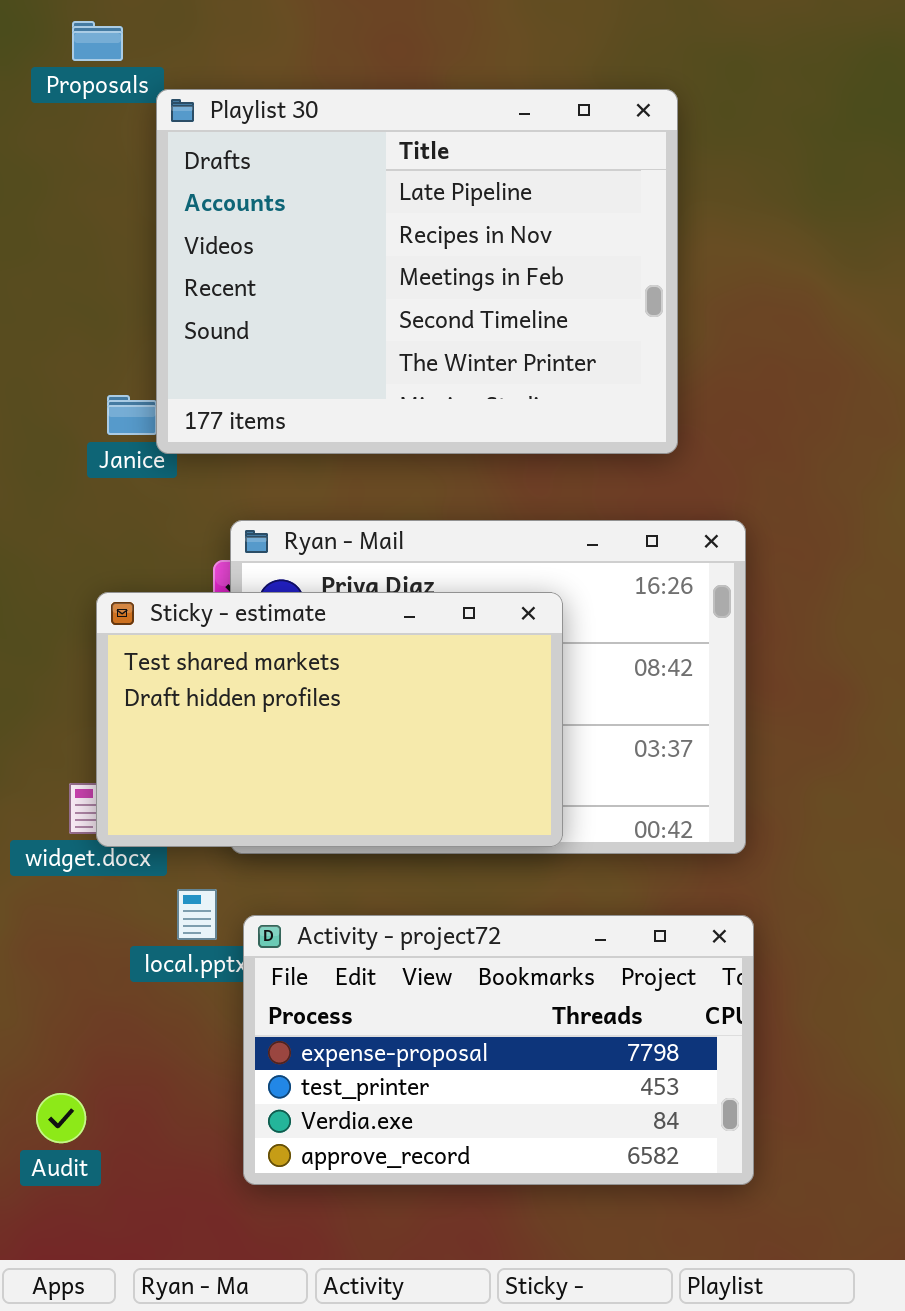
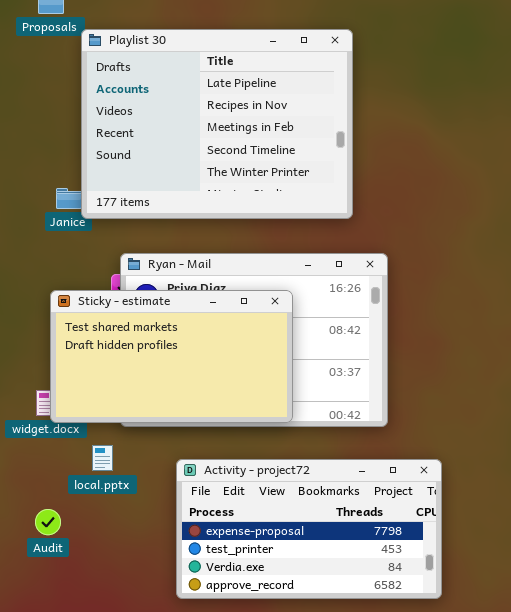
Activity - project72: [243,915,754,1185] -> [176,459,442,599], moved
Audit: [36,1093,86,1143] -> [35,509,61,535], moved

